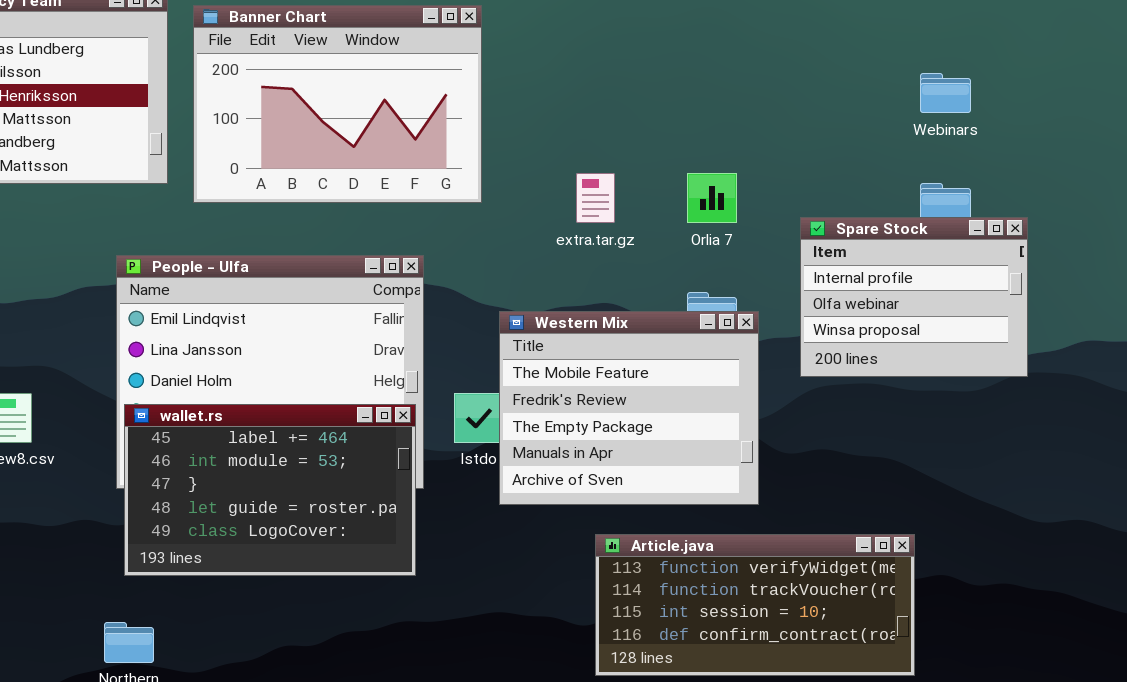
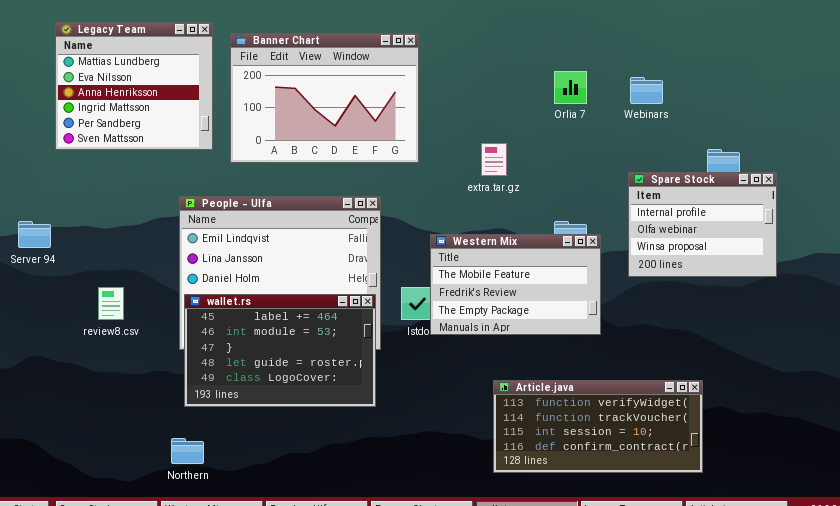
Webinars: [920,73,971,113] -> [630,77,663,104], moved
Orlia 7: [687,173,737,223] -> [554,71,587,104], moved
Western Mix: [499,311,759,505] -> [430,234,601,335], resized

